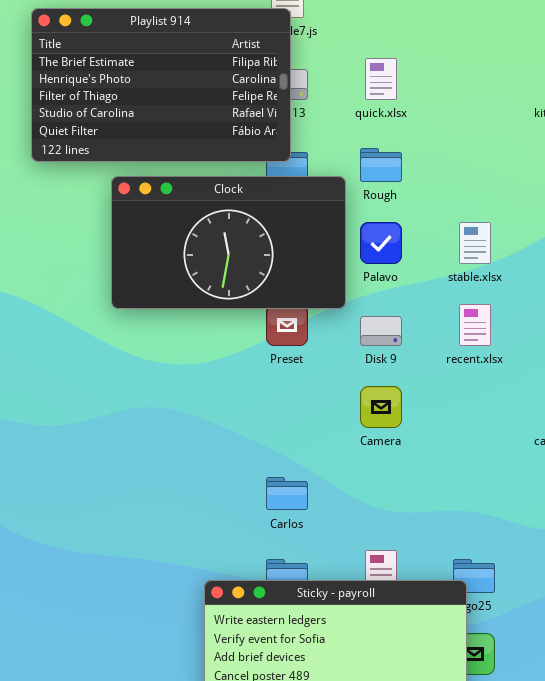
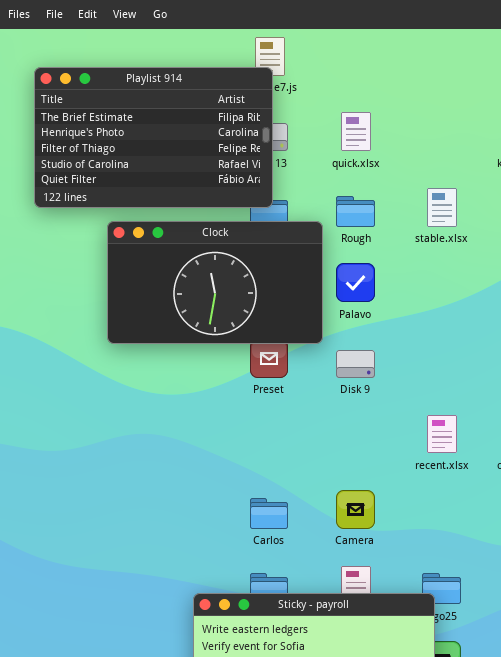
stable.xlsx: [459,222,491,264] -> [427,188,457,227], moved
recent.xlsx: [459,304,491,346] -> [427,415,457,453], moved
Camera: [360,386,402,428] -> [336,490,375,529], moved

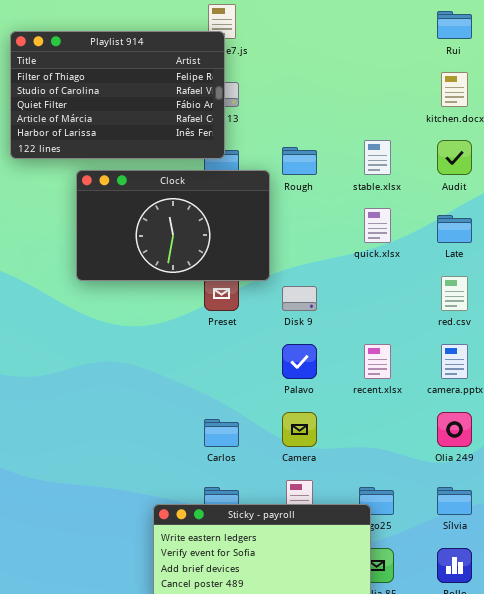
Playlist 914: [34,67,273,208] -> [10,31,225,159], scrolled down 2 rows
quick.xlsx: [341,112,371,151] -> [364,208,391,243], moved
Palavo: [336,263,375,302] -> [282,344,317,379], moved

